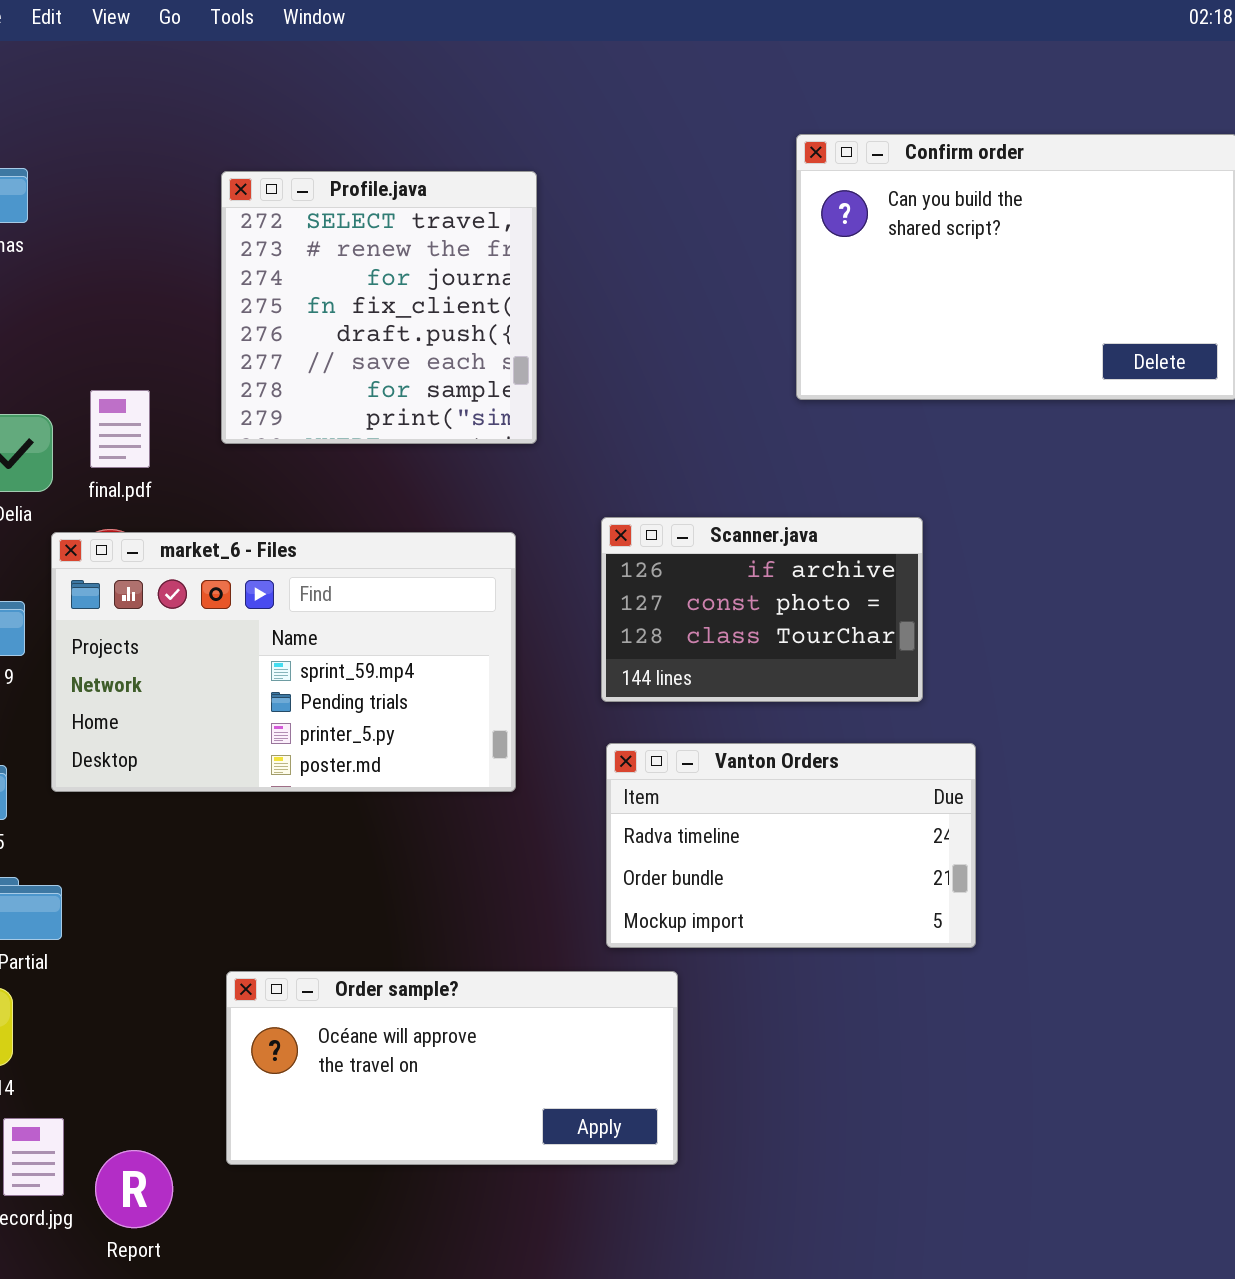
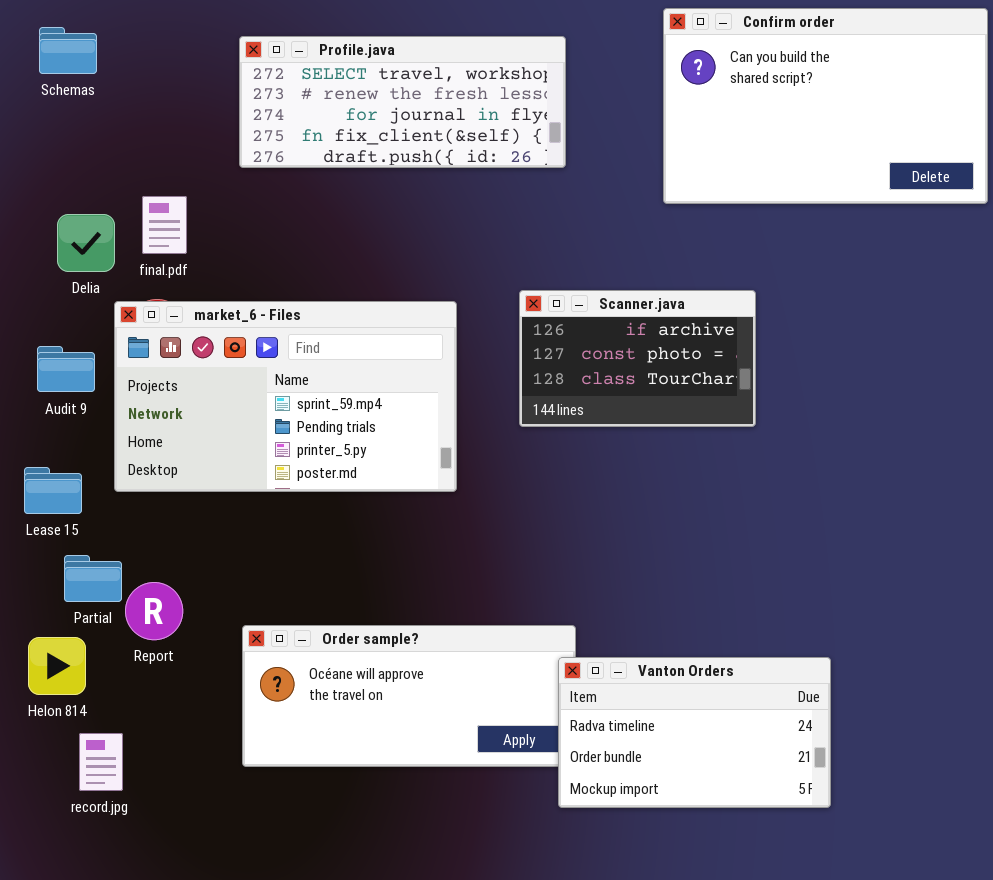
Profile.java: [221,171,537,444] -> [239,36,566,168], resized
Vanton Orders: [606,743,976,948] -> [558,657,831,808], moved
Report: [95,1150,173,1228] -> [125,582,183,640], moved

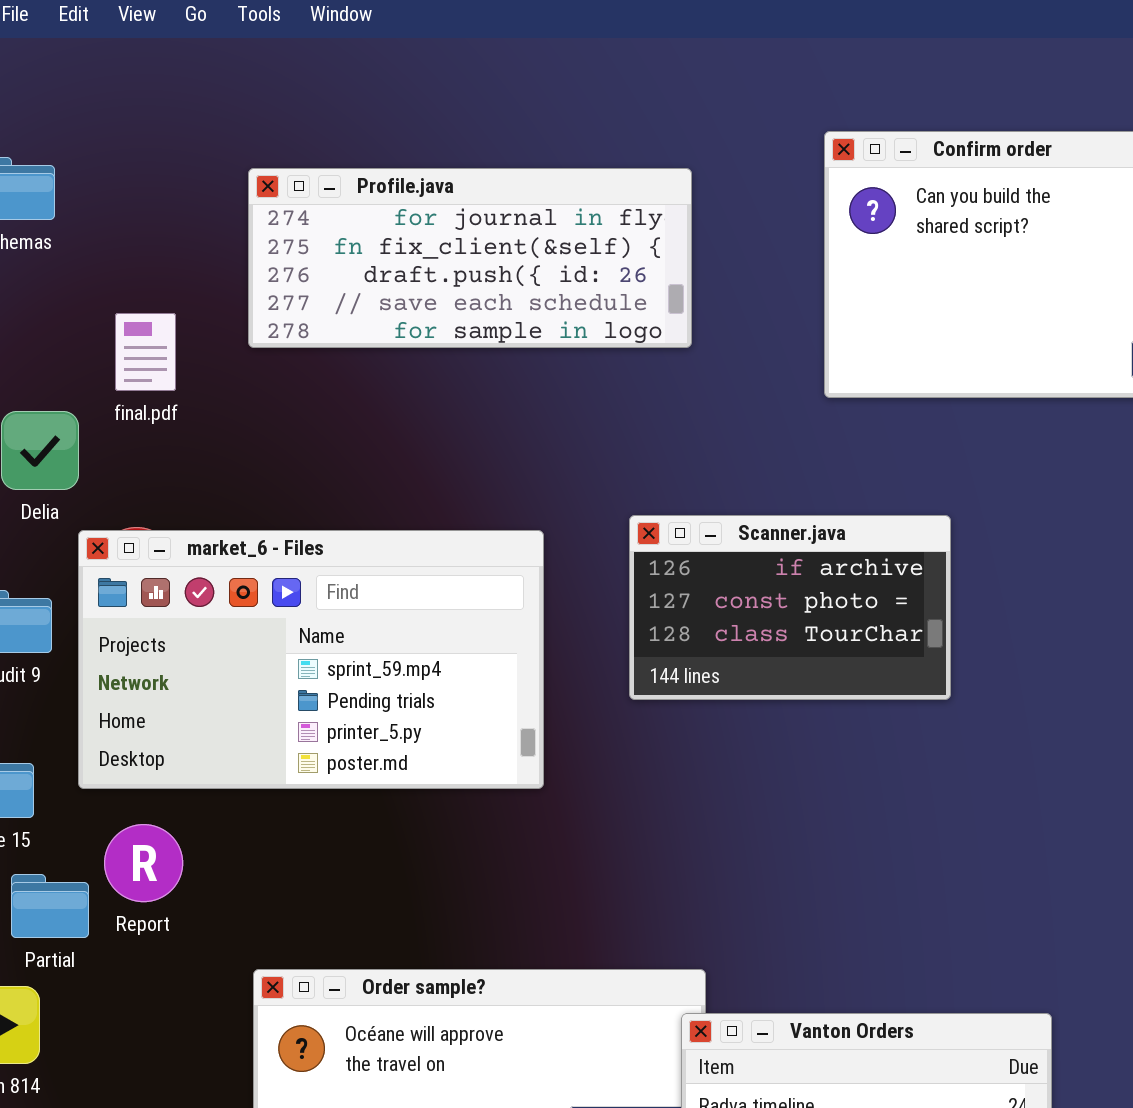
Profile.java: [239,36,566,168] -> [248,168,692,348], scrolled down 2 rows
final.pdf: [142,196,187,254] -> [115,313,176,391], moved
Report: [125,582,183,640] -> [104,824,183,902], moved

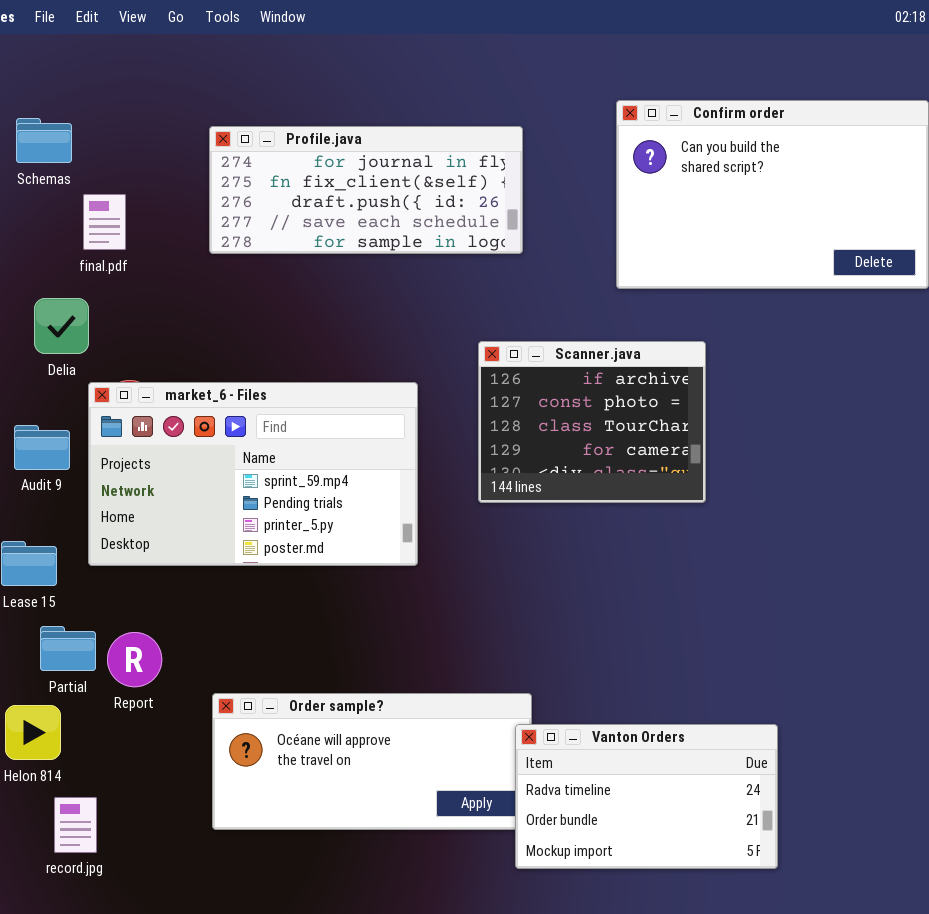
final.pdf: [115,313,176,391] -> [83,194,126,250], moved
Scanner.java: [629,515,951,700] -> [478,341,706,503], resized
Report: [104,824,183,902] -> [107,632,162,687], moved

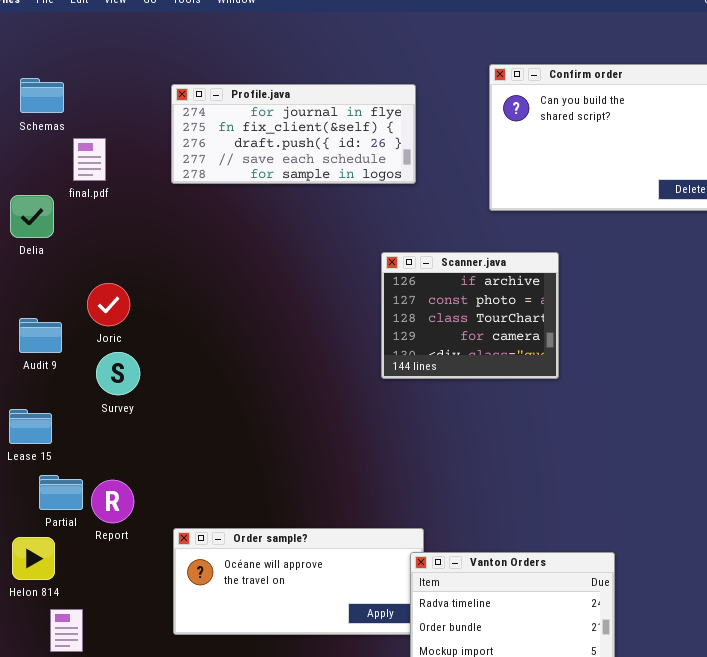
Delia: [34,298,89,354] -> [10,195,54,238], moved
market_6 - Files: [88,382,418,566] -> none, closed

